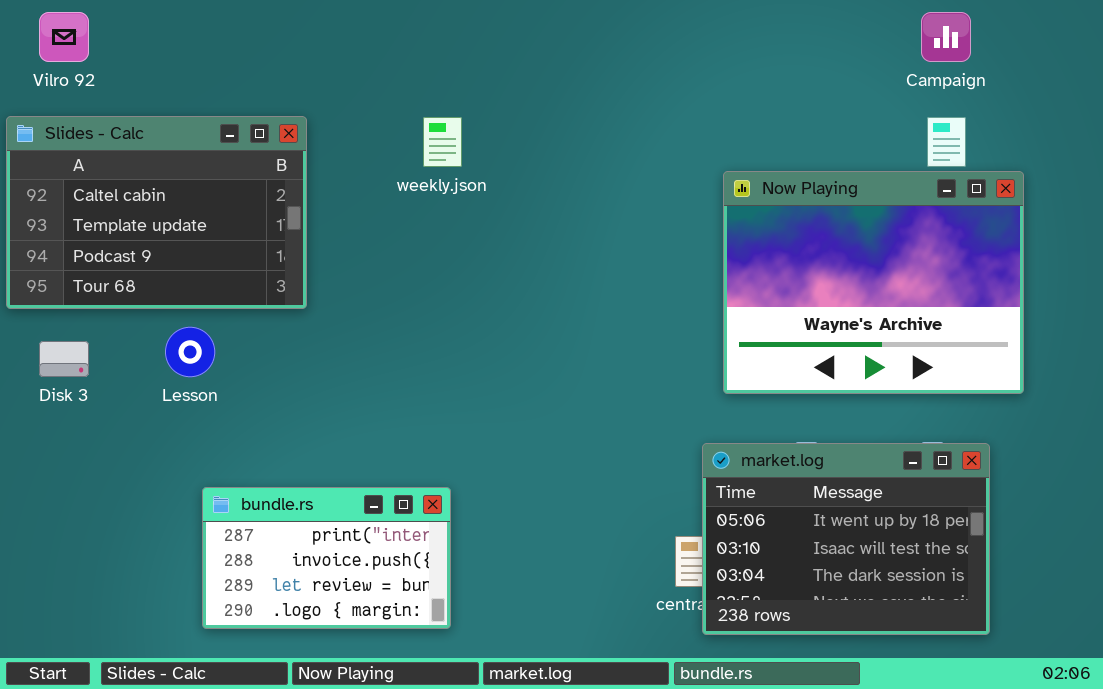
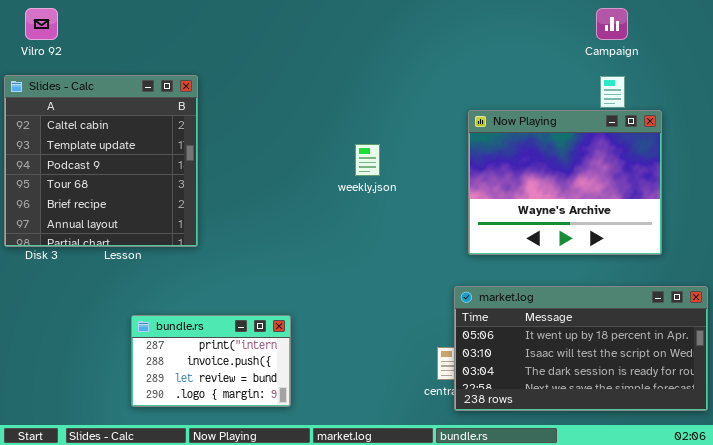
Slides - Calc: [6,116,307,309] -> [4,75,198,247], resized
weekly.json: [423,117,462,167] -> [355,144,380,176], moved
market.log: [702,443,990,635] -> [454,286,708,411], resized

